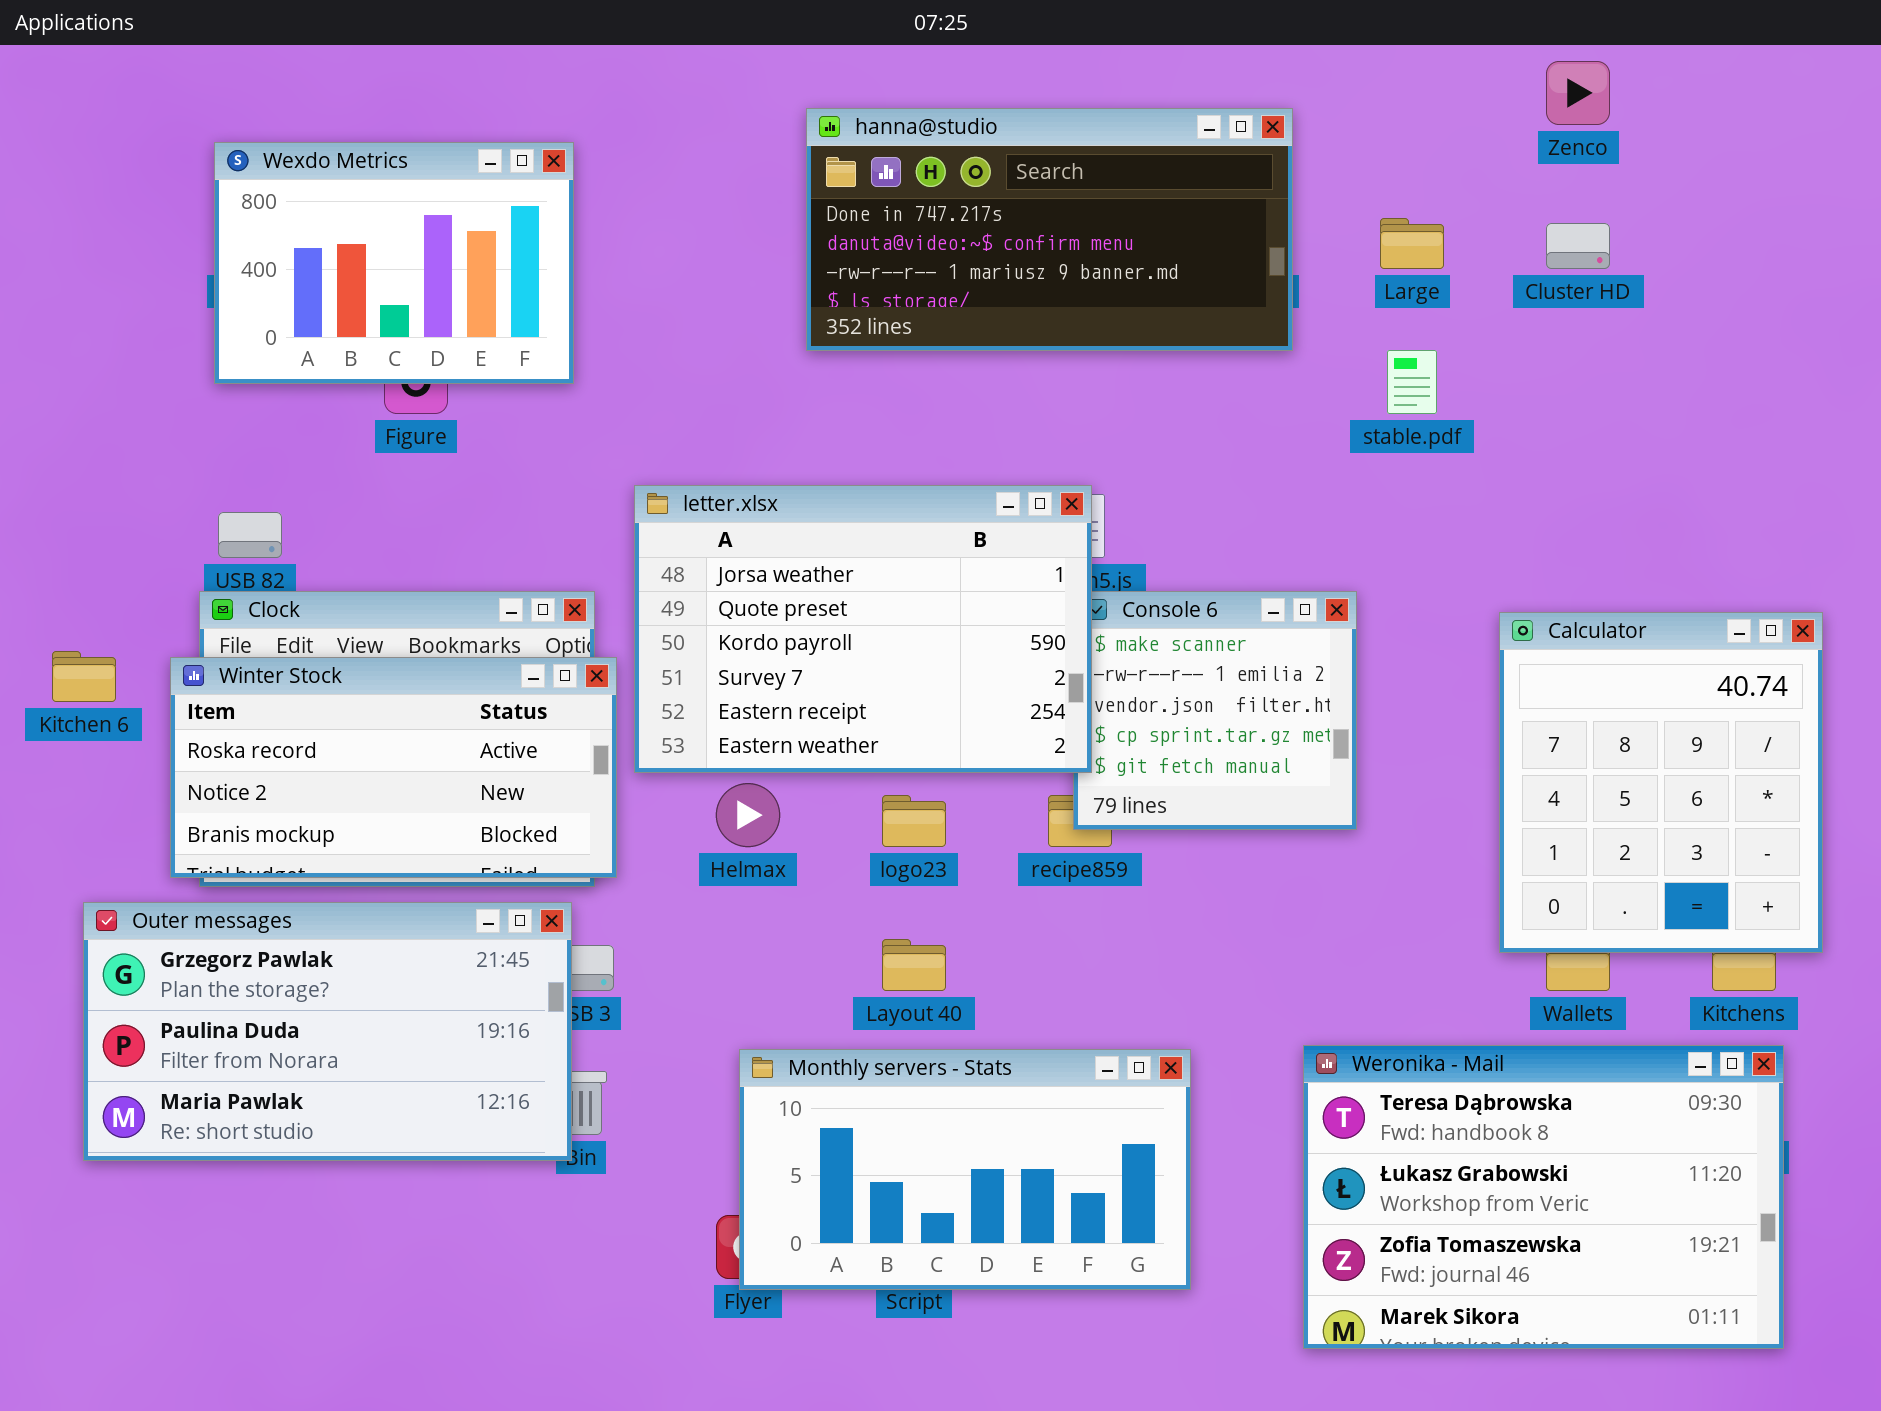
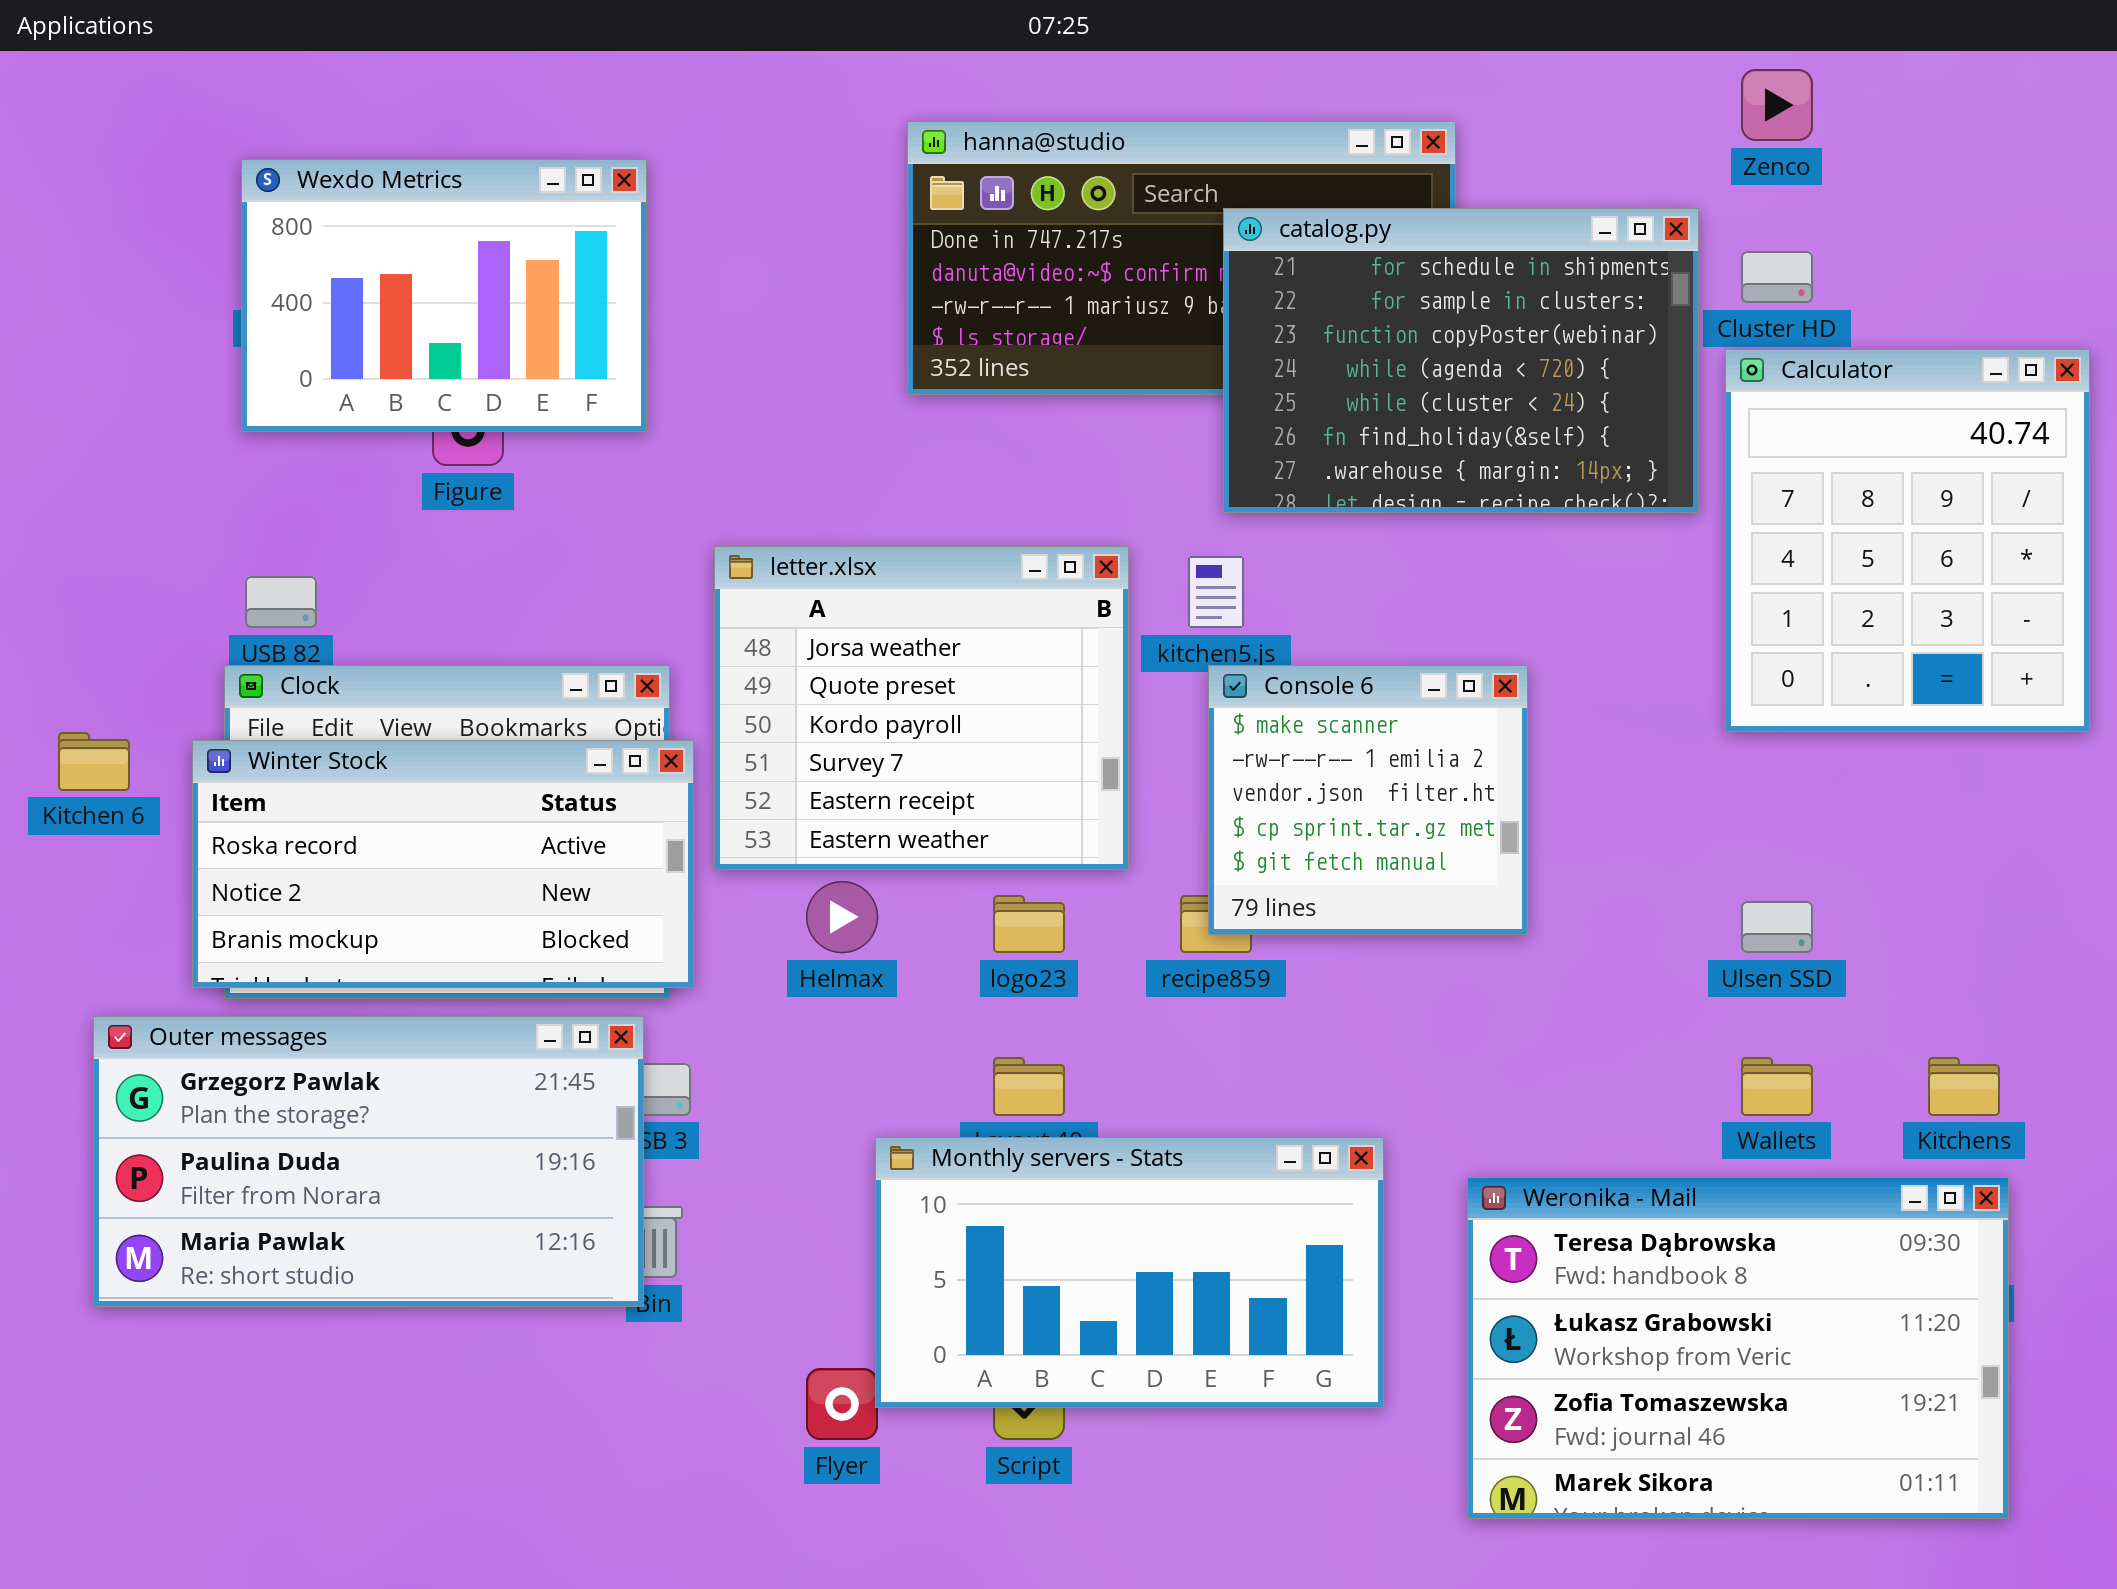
catalog.py: none -> [1223,208,1699,513], opened
letter.xlsx: [634,485,1092,773] -> [714,546,1129,870], resized
Calculator: [1499,612,1823,953] -> [1725,349,2090,732], moved
Monthly servers - Stats: [739,1049,1191,1290] -> [875,1137,1384,1408], moved

